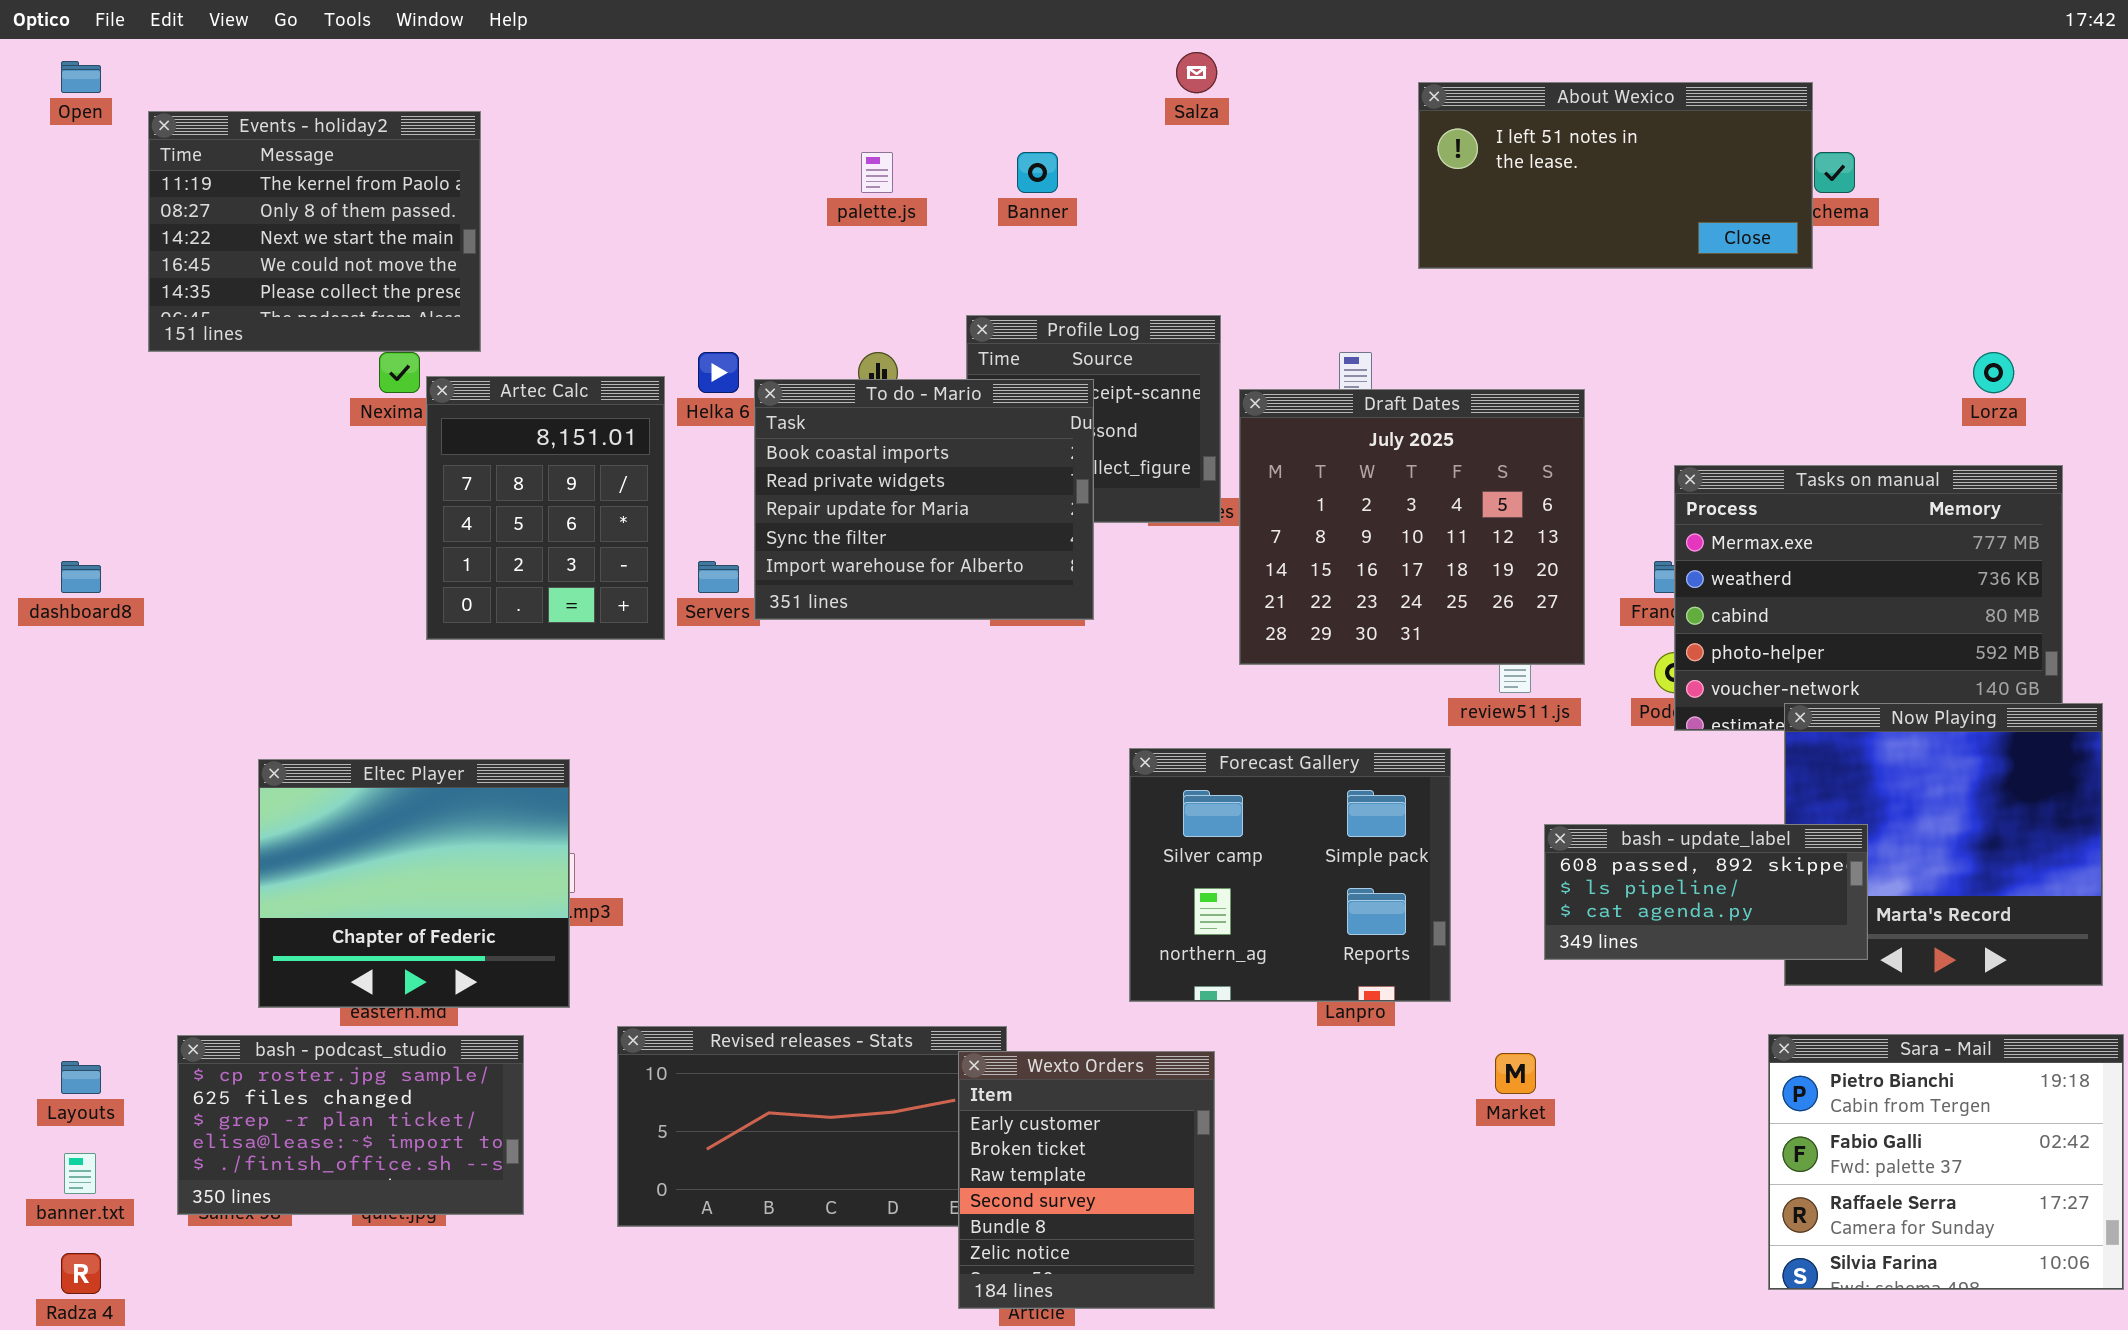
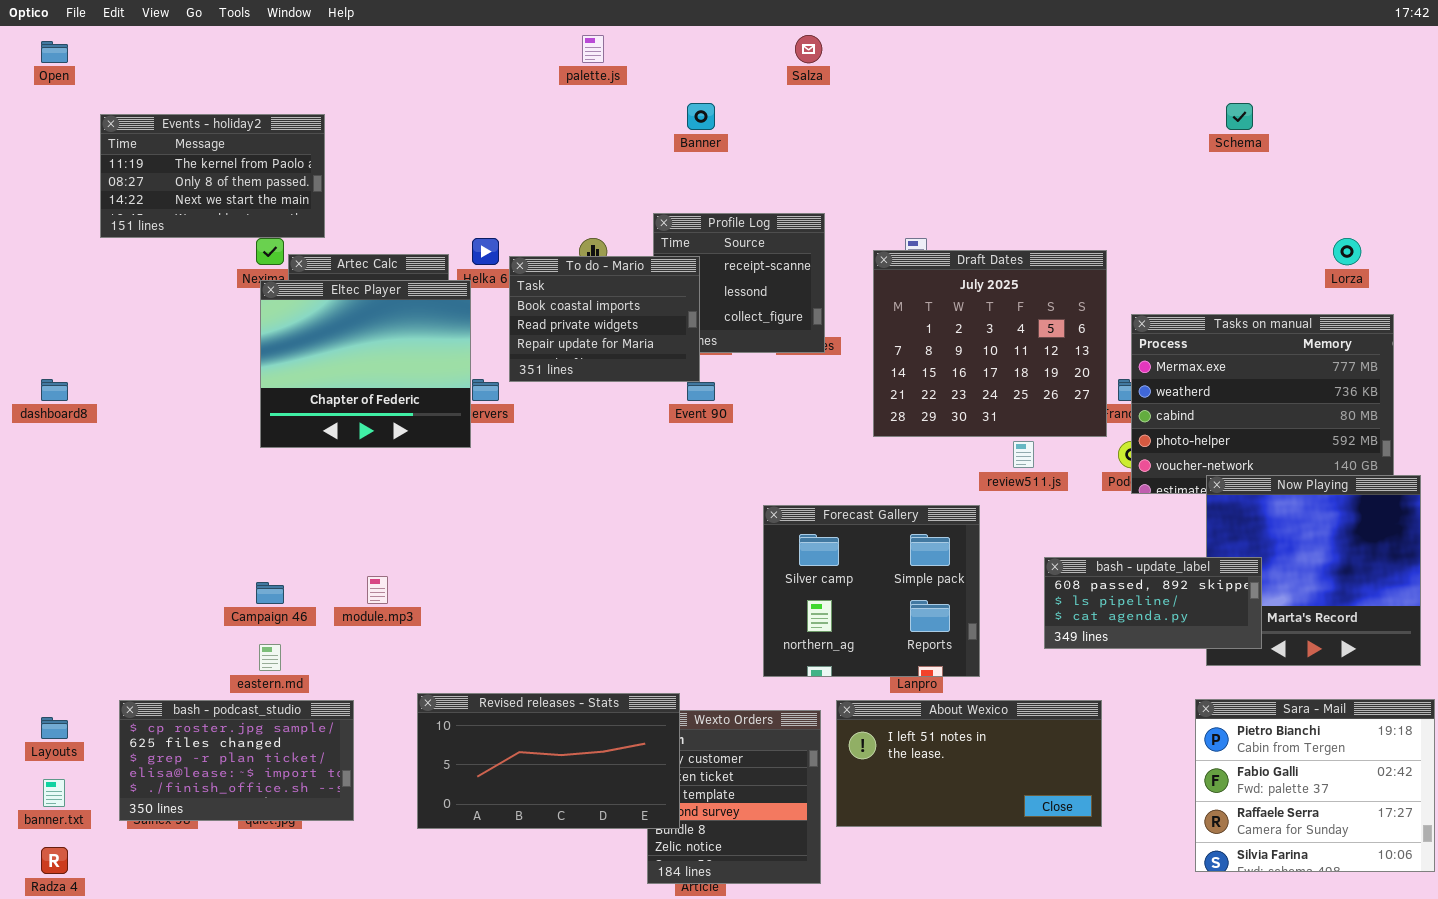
About Wexico: [1418,82,1813,269] -> [836,700,1102,827], moved
Events - holiday2: [148,111,481,352] -> [100,114,325,238], resized
palette.js: [861,152,893,193] -> [582,35,604,63], moved
To do - Mario: [754,379,1094,620] -> [509,256,700,382], resized
Draft Dates: [1239,389,1585,665] -> [873,250,1107,437], moved
Eltec Player: [258,759,570,1008] -> [260,280,471,448], moved
Revised releases - Stats: [617,1026,1007,1227] -> [417,693,680,829], raised

